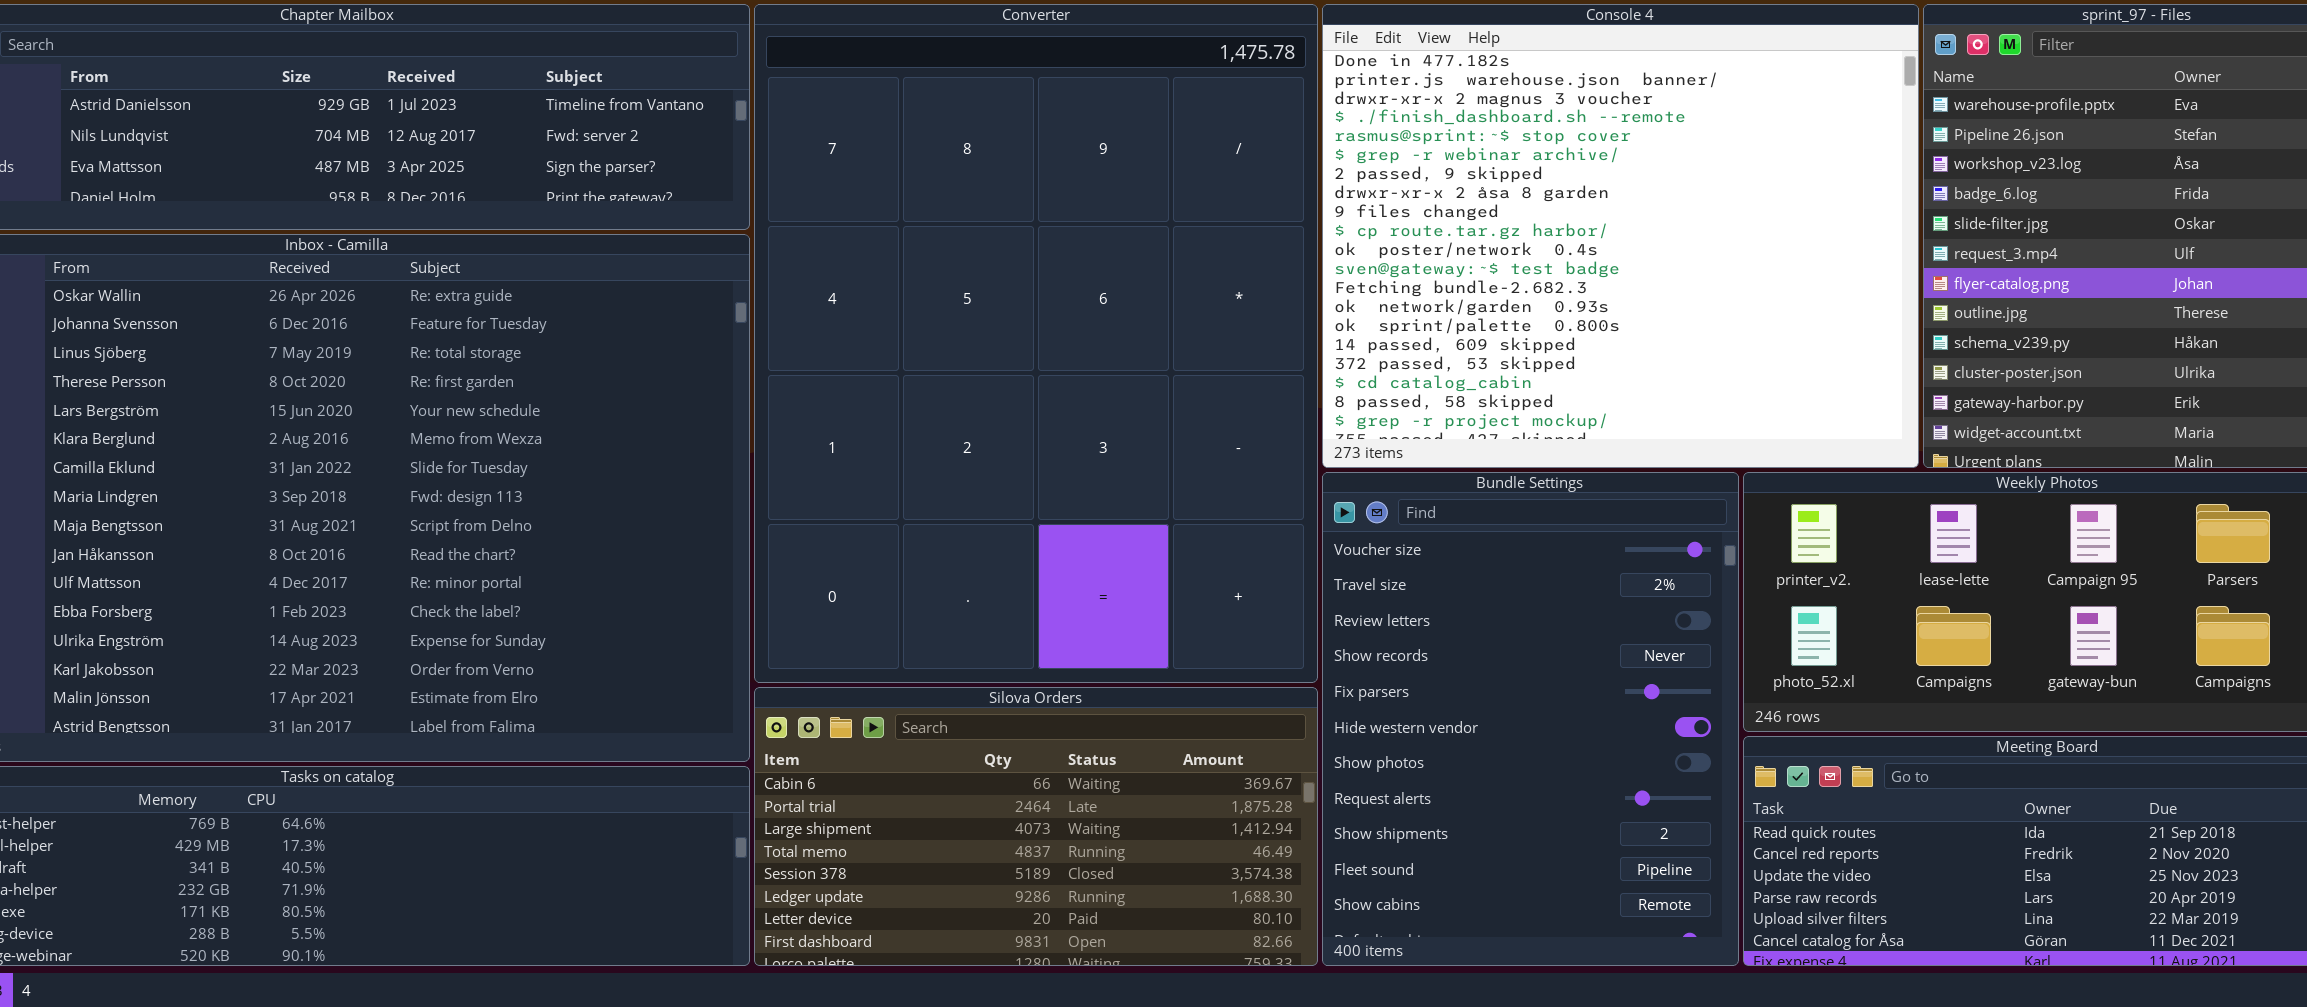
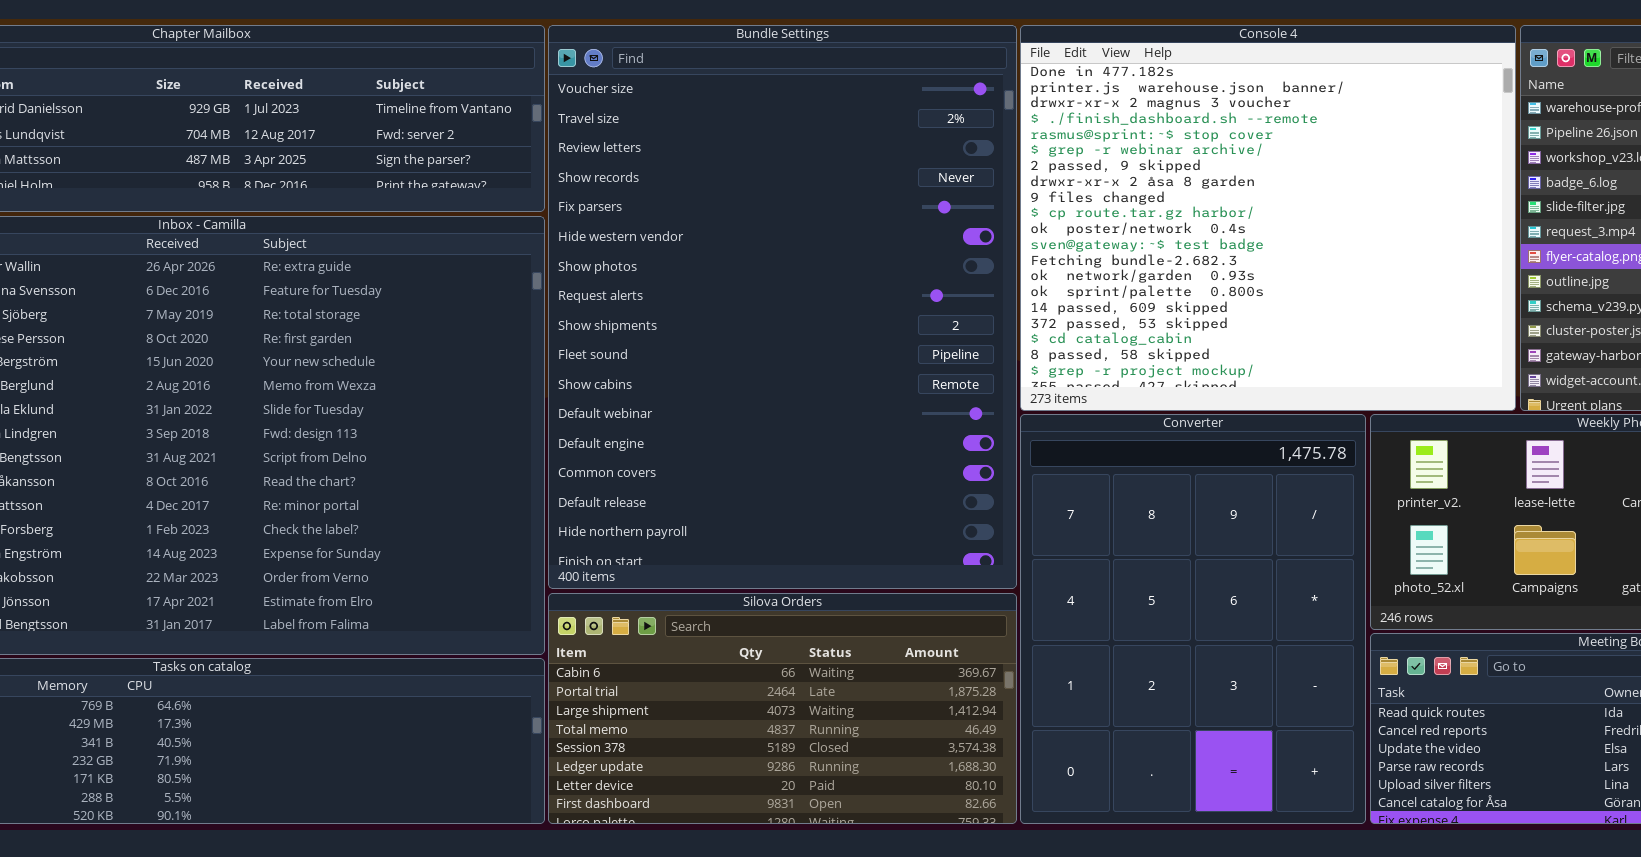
Converter: [754,4,1318,683] -> [1020,414,1366,824], moved, resized
Bundle Settings: [1322,472,1739,966] -> [548,25,1017,589], moved, resized

